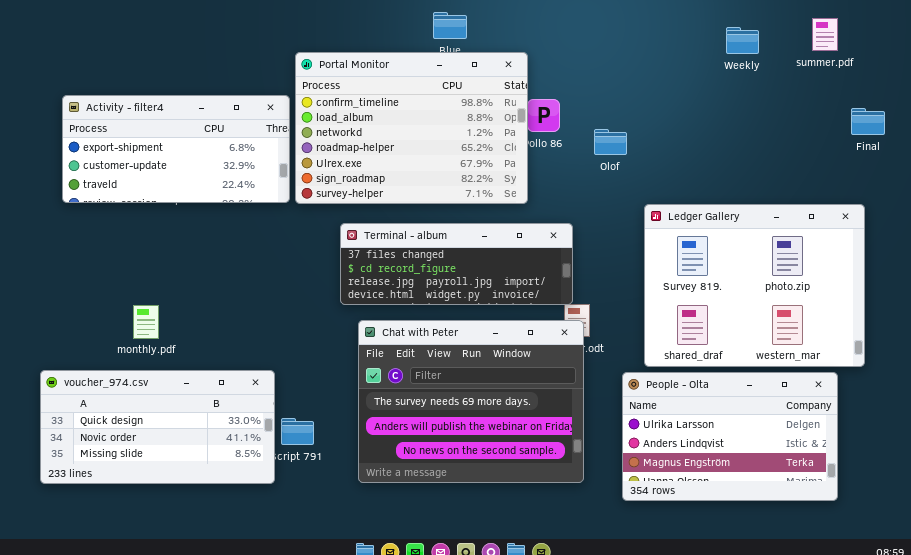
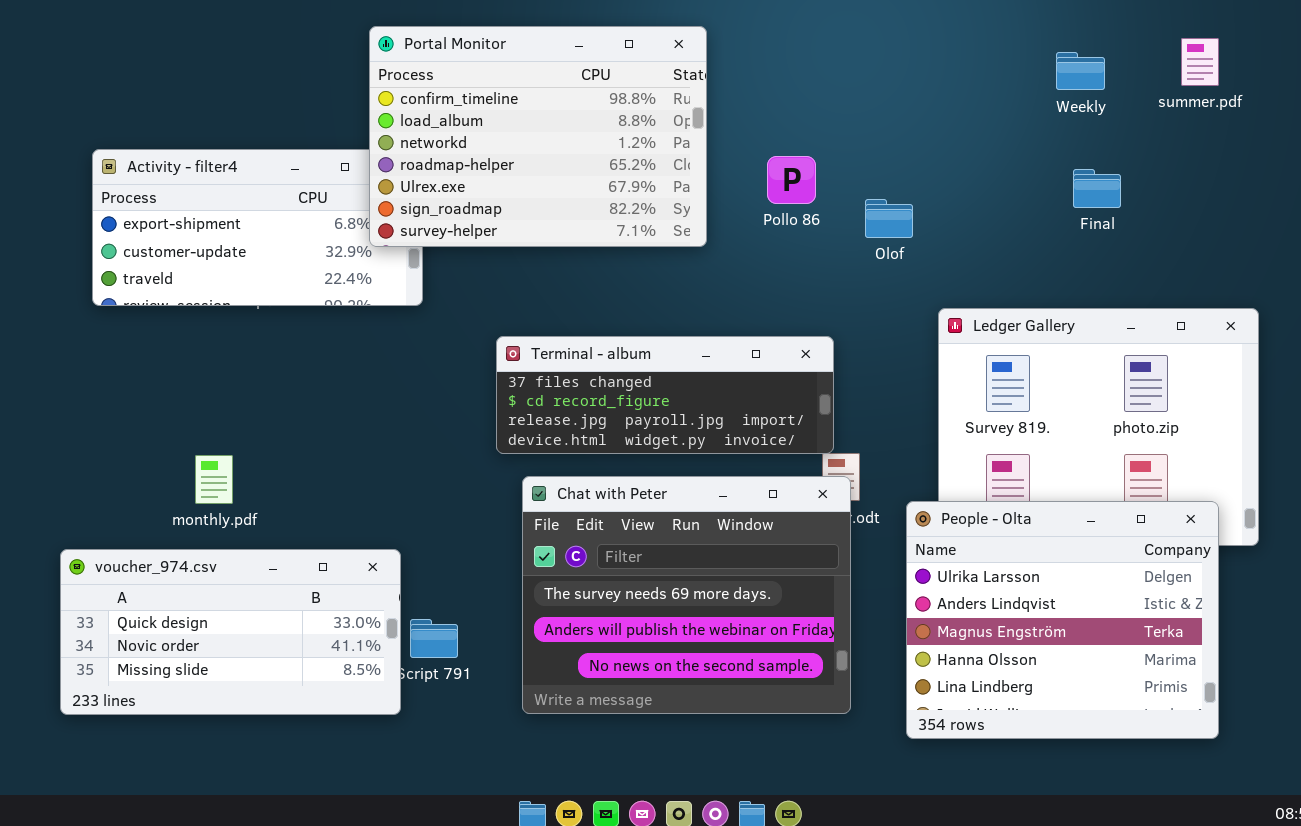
Portal Monitor: [295,52,528,204] -> [369,26,707,247], moved
Final: [851,108,885,135] -> [1073,169,1121,208], moved
People - Olta: [622,372,838,501] -> [906,501,1219,739], resized

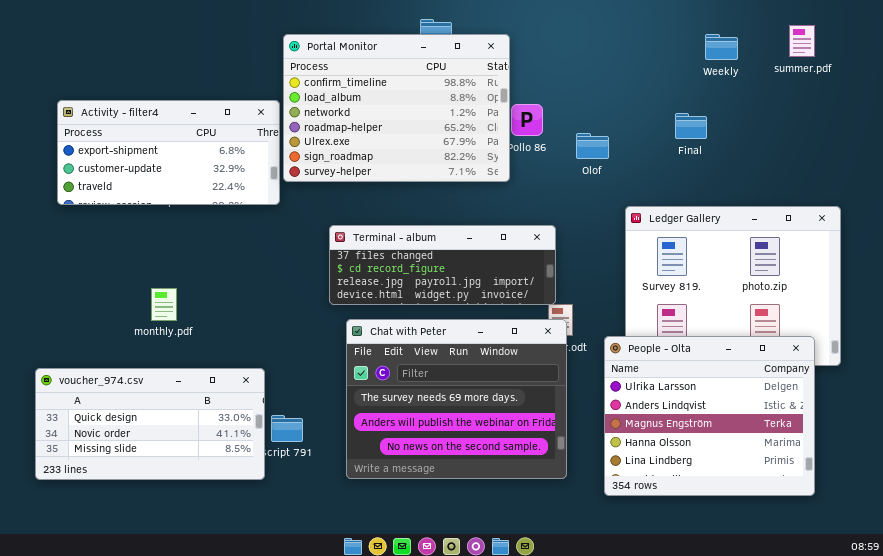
Portal Monitor: [369,26,707,247] -> [283,34,510,182], moved
Final: [1073,169,1121,208] -> [675,113,707,139], moved
monthly.pdf: [195,455,233,504] -> [151,288,177,321], moved

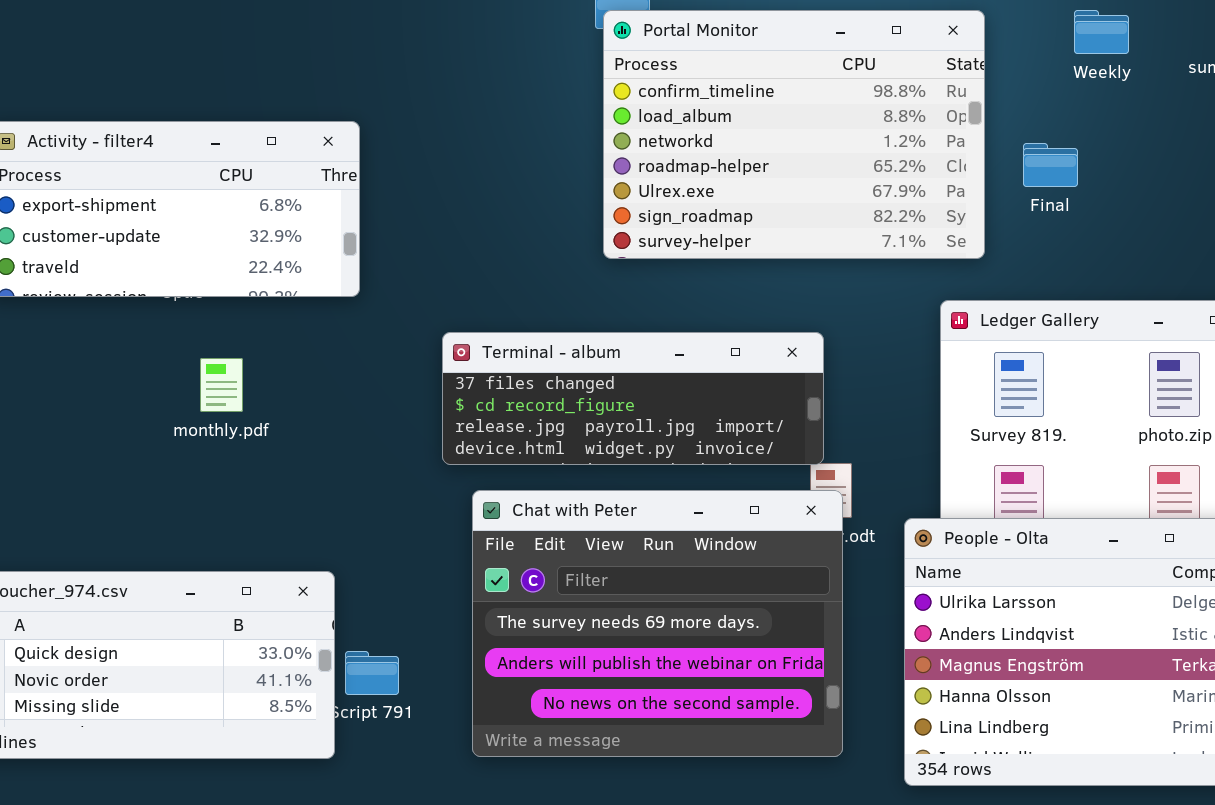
Portal Monitor: [283,34,510,182] -> [603,10,985,259], moved
monthly.pdf: [151,288,177,321] -> [200,358,243,412], moved

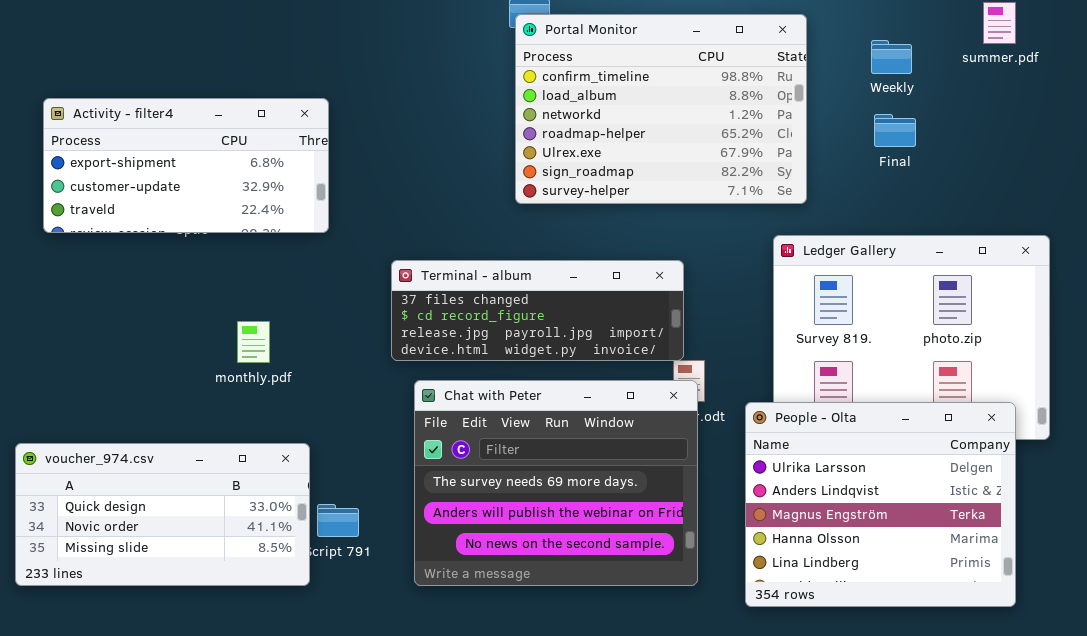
Weekly: [1074,10,1129,54] -> [871,40,912,74], moved
Final: [1023,143,1078,187] -> [874,114,916,147], moved
monthly.pdf: [200,358,243,412] -> [237,321,270,363], moved

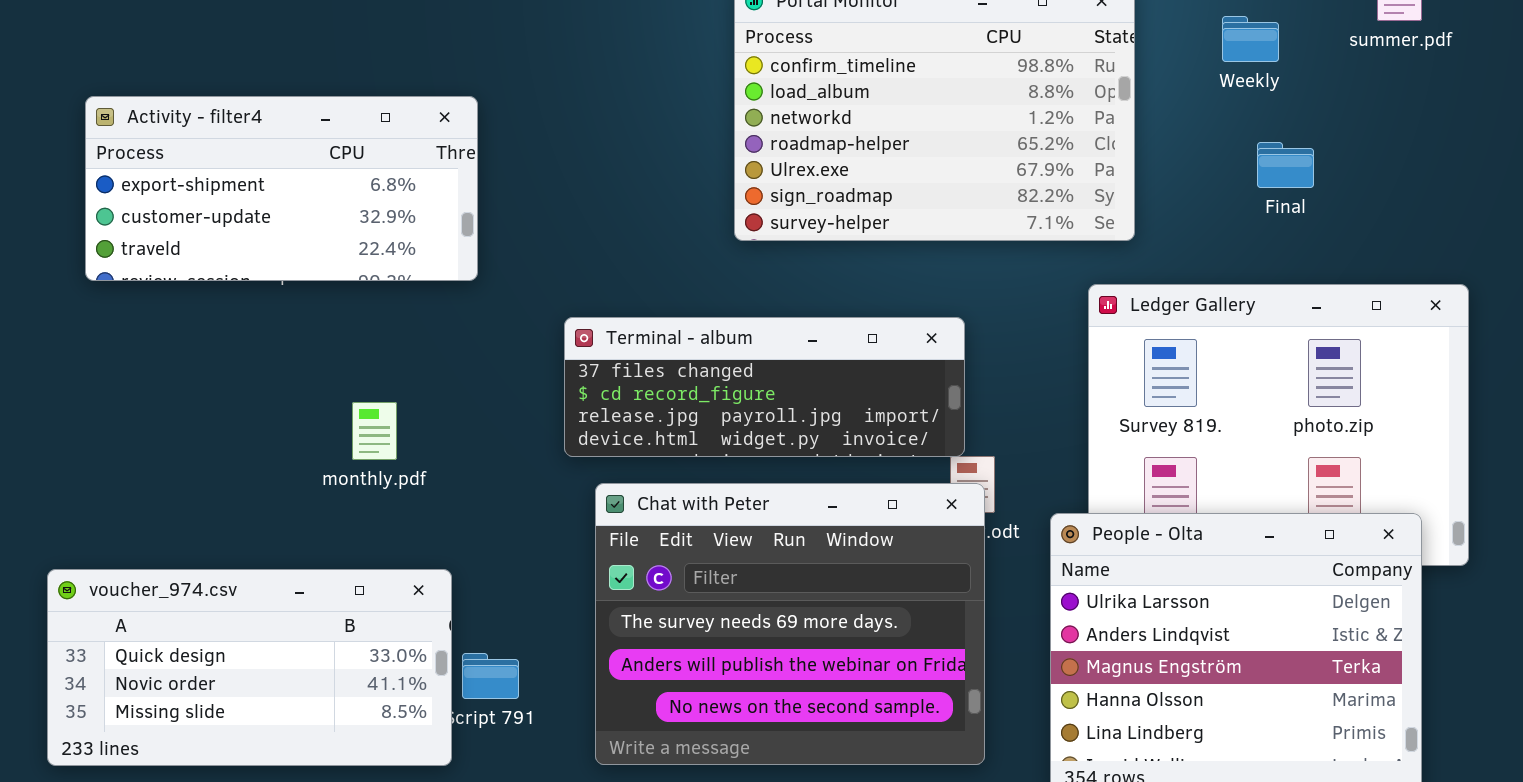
Final: [874,114,916,147] -> [1257,142,1314,188], moved

